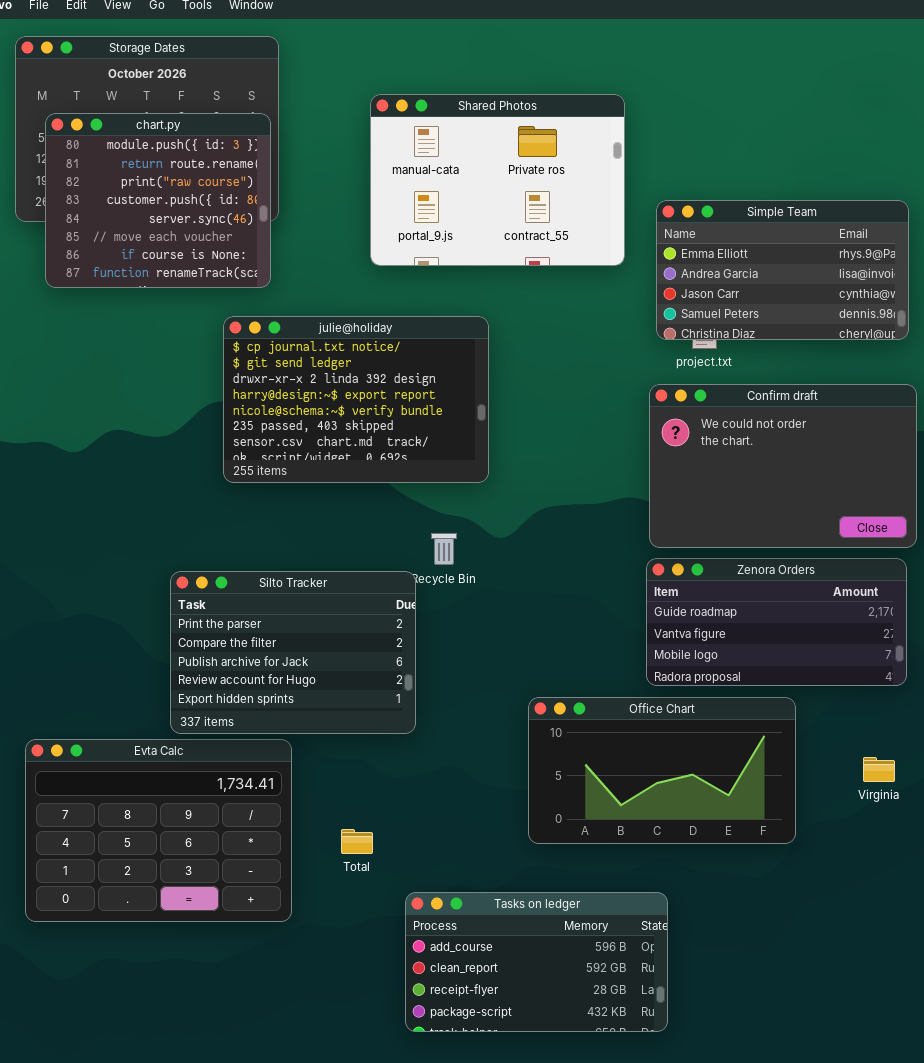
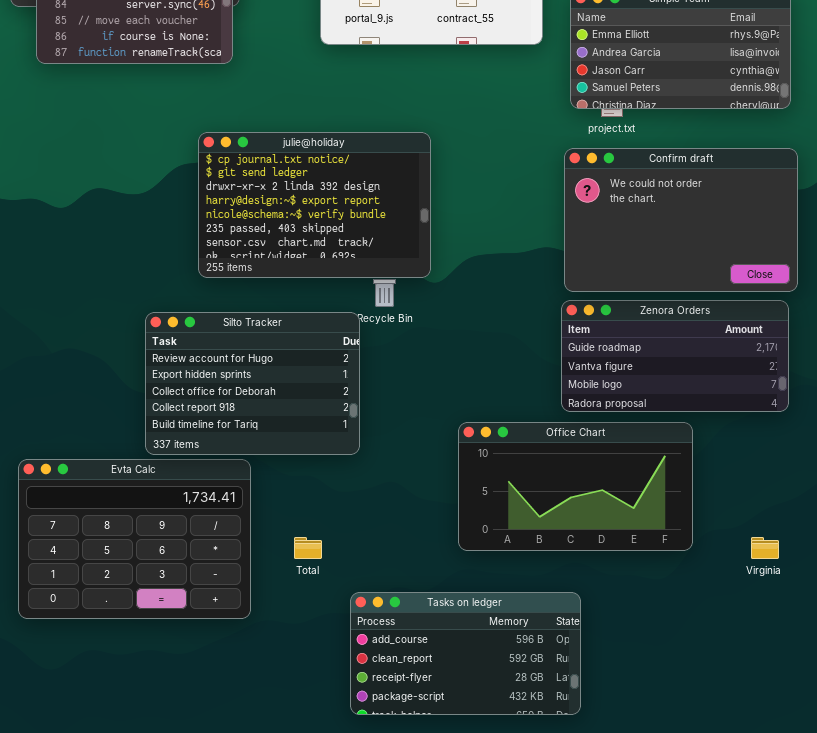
julie@holiday: [223,316,489,483] -> [198,132,431,278], moved
Silto Tracker: [170,571,416,734] -> [145,312,360,455], scrolled down 3 rows
Virginia: [863,757,895,782] -> [751,537,779,559], moved

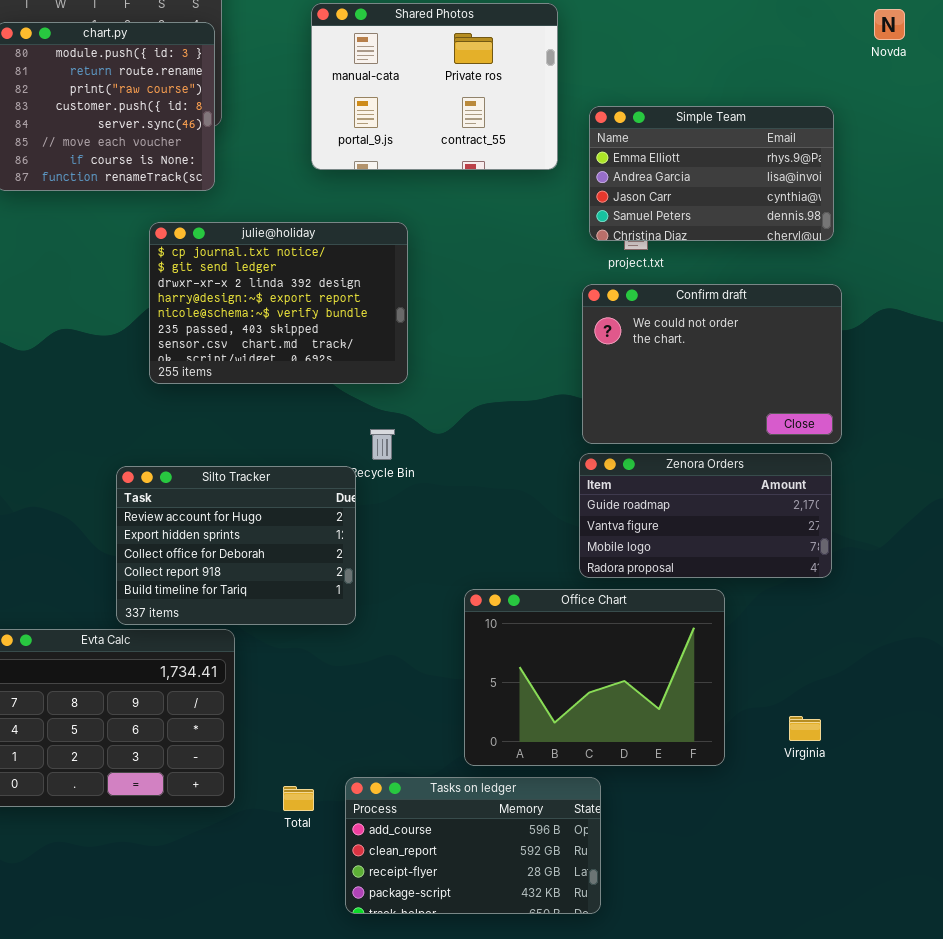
julie@holiday: [198,132,431,278] -> [149,222,408,384], moved
Office Chart: [458,422,693,551] -> [464,589,725,766], resized
Total: [294,537,322,559] -> [283,786,314,811], moved

